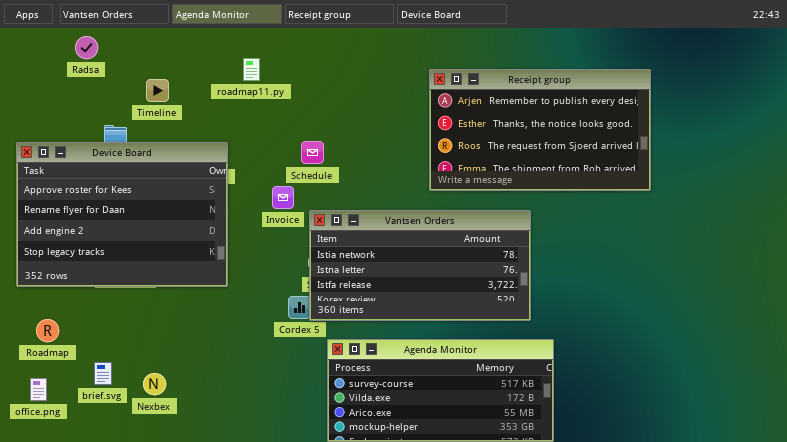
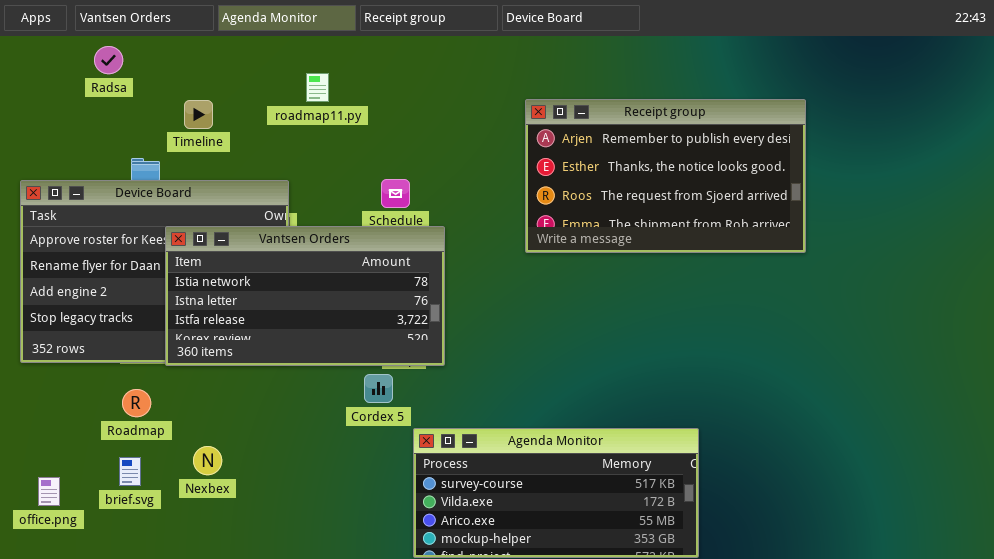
Receipt group: [429,69,651,191] -> [525,99,806,253], moved
Vantsen Orders: [309,210,531,321] -> [165,226,445,366], moved
Roadmap: [36,319,59,342] -> [122,389,151,417], moved
Nexbex: [143,373,166,395] -> [193,446,222,475], moved

